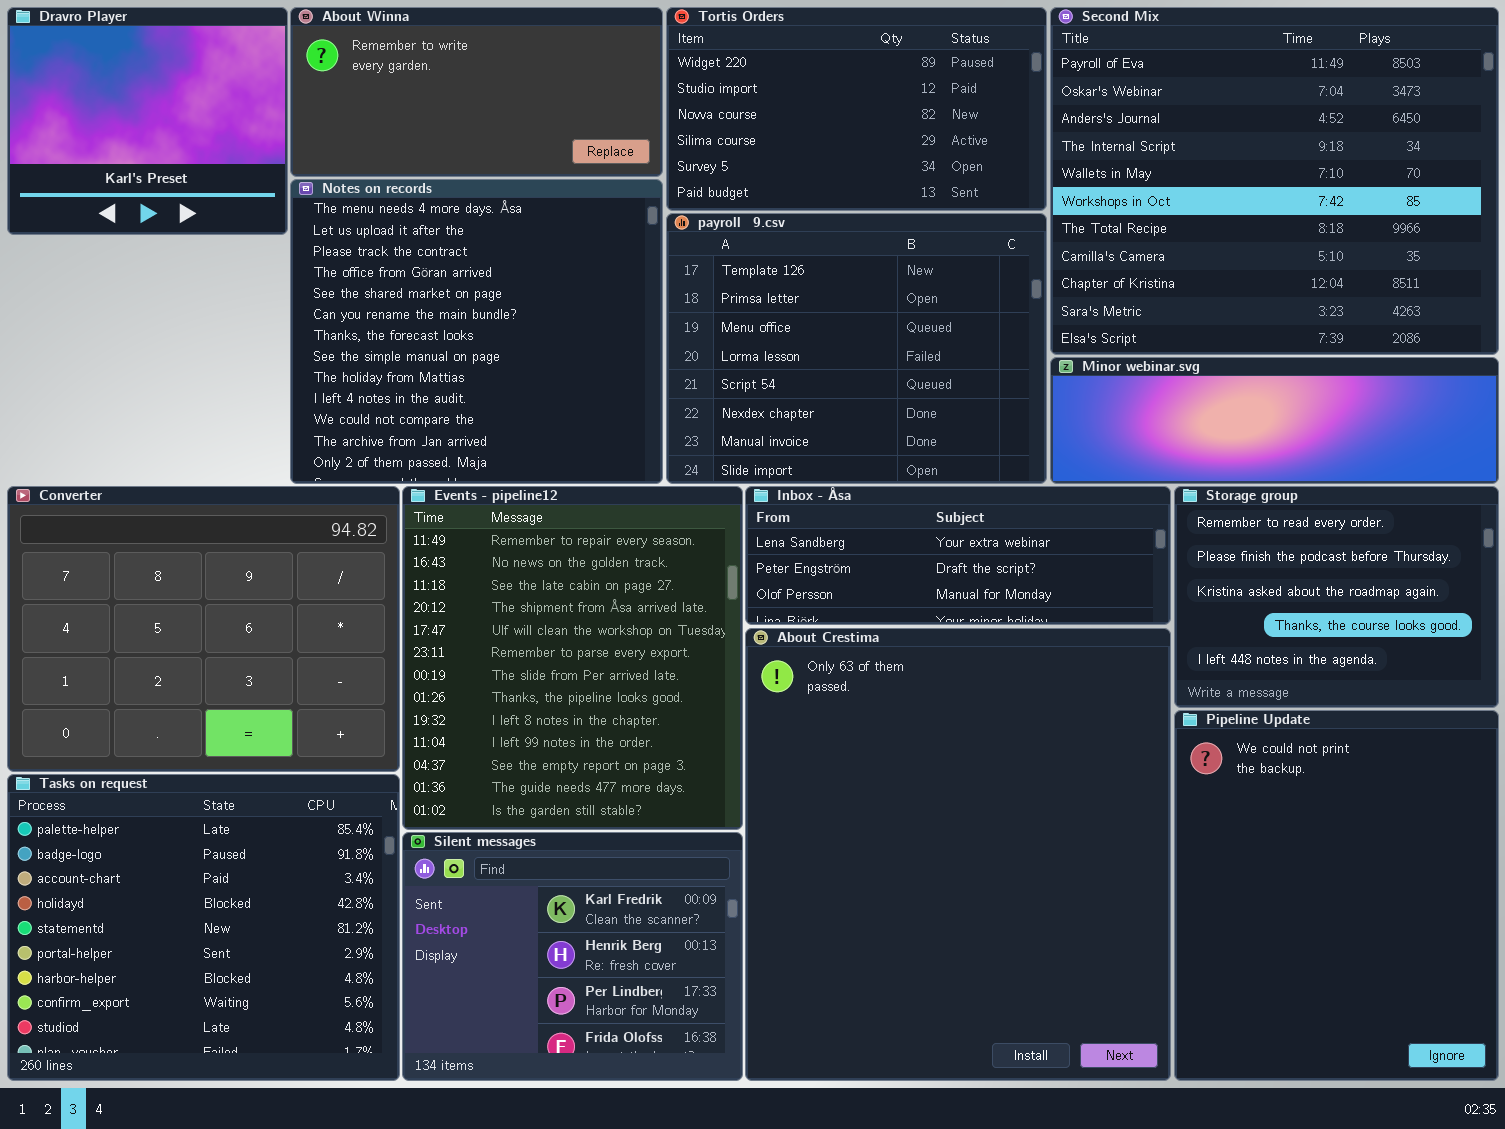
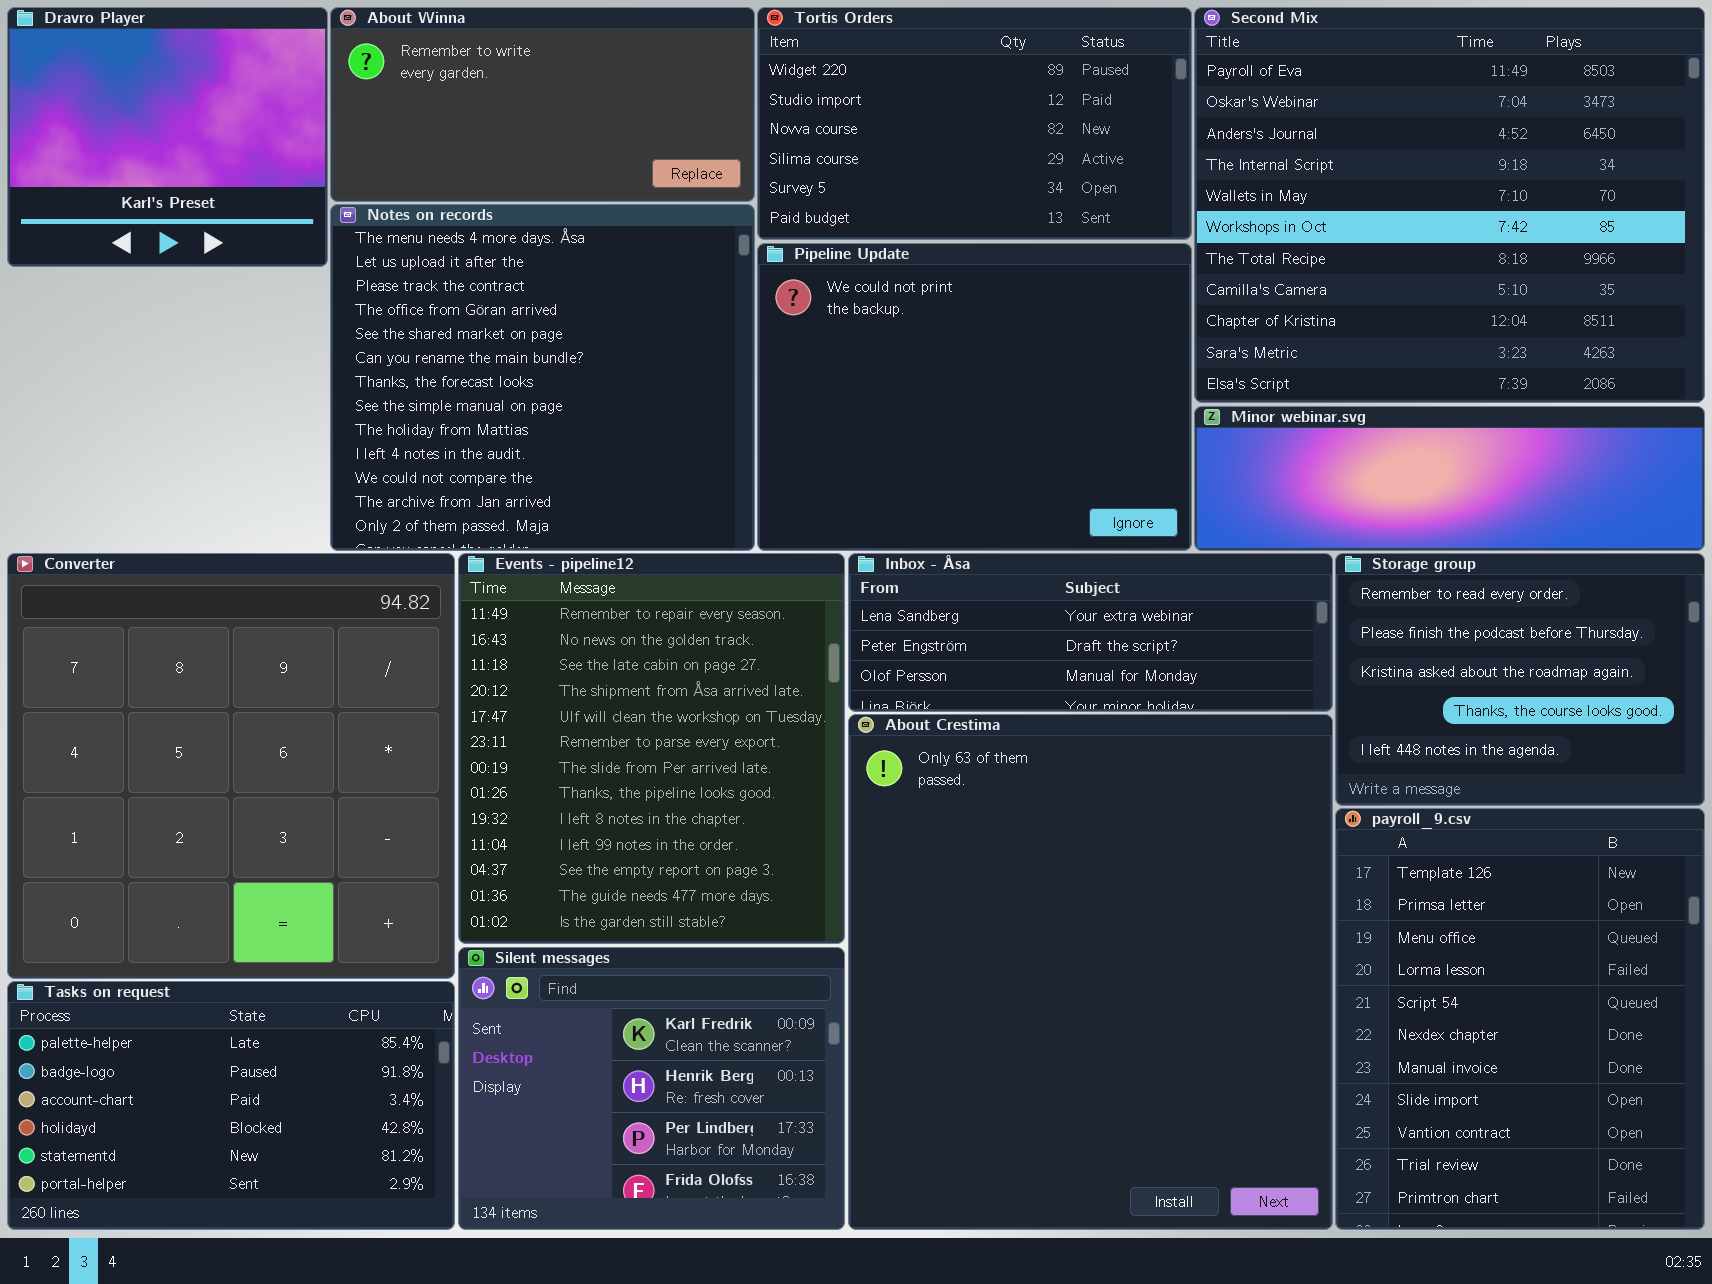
payroll_9.csv: [666,213,1047,484] -> [1335,808,1705,1230], moved, resized
Converter: [7,486,400,772] -> [7,553,455,979], resized
Pipeline Update: [1174,710,1499,1081] -> [757,243,1192,551], moved, resized
Tasks on request: [7,774,400,1081] -> [7,981,455,1230], resized

